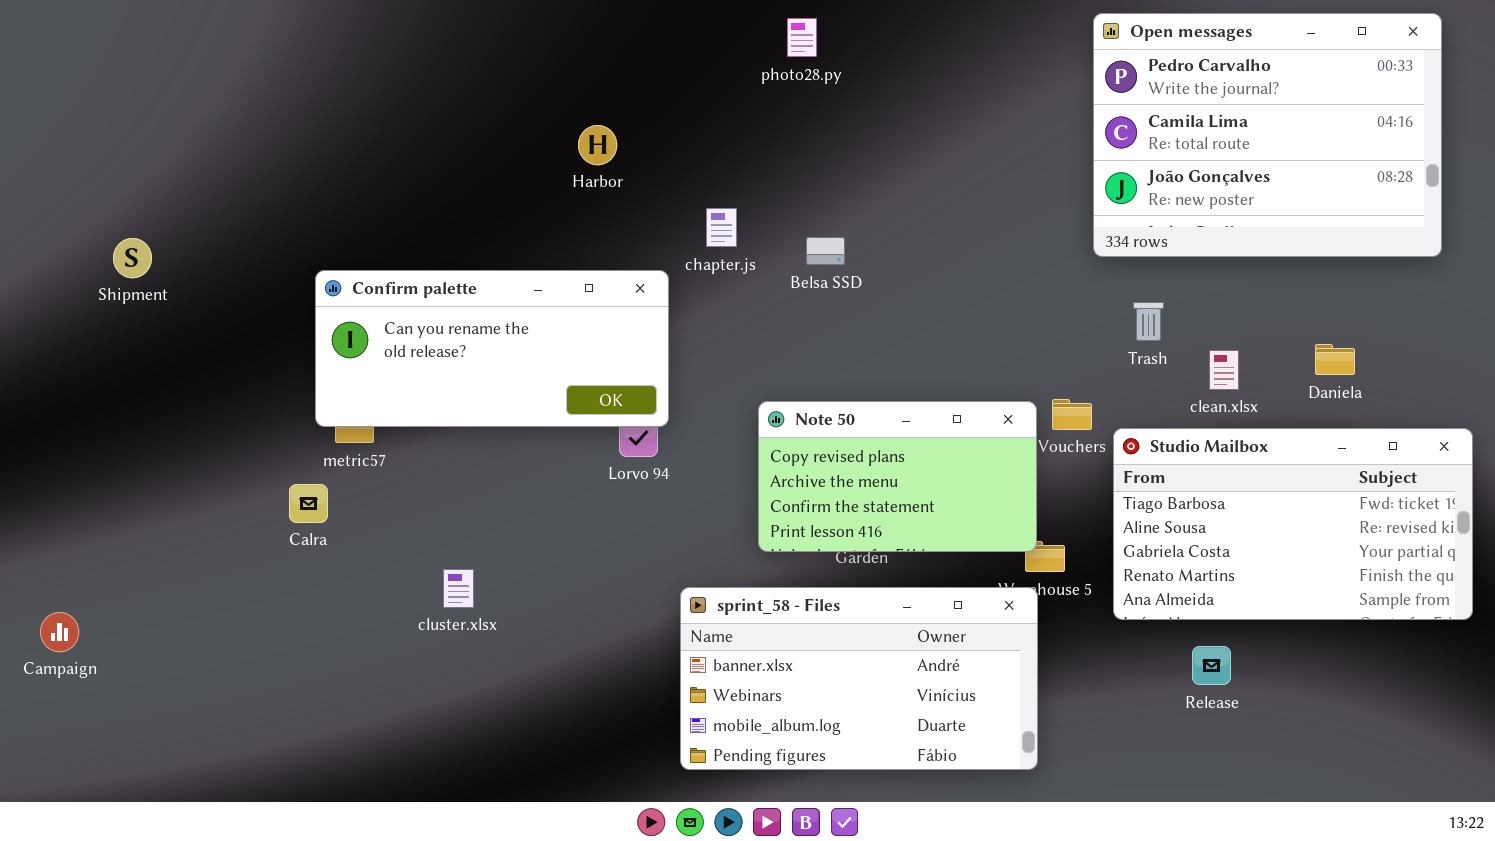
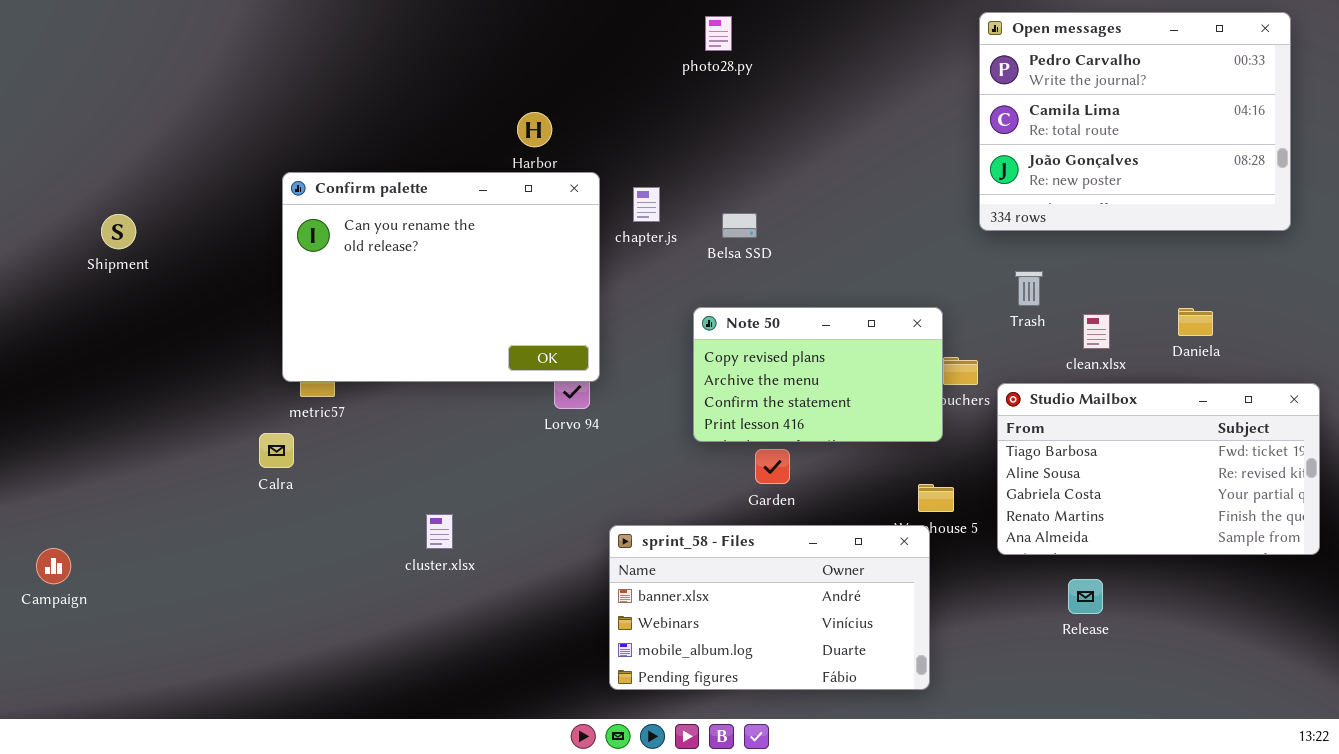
Confirm palette: [315,270,669,427] -> [282,172,600,382], resized
Note 50: [758,401,1037,552] -> [693,307,943,442], moved
cluster.xlsx: [443,569,474,608] -> [426,514,453,549], moved

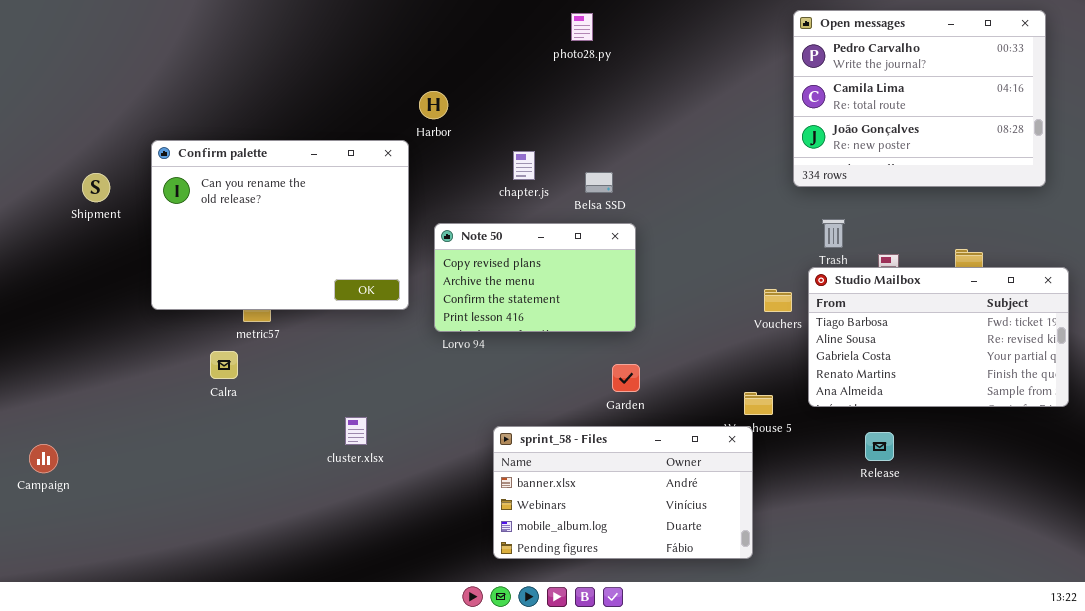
Confirm palette: [282,172,600,382] -> [151,140,409,310], moved
Note 50: [693,307,943,442] -> [434,223,636,332], moved
Studio Mailbox: [997,383,1320,555] -> [808,267,1069,407], moved
Release: [1068,579,1103,614] -> [865,432,894,461], moved

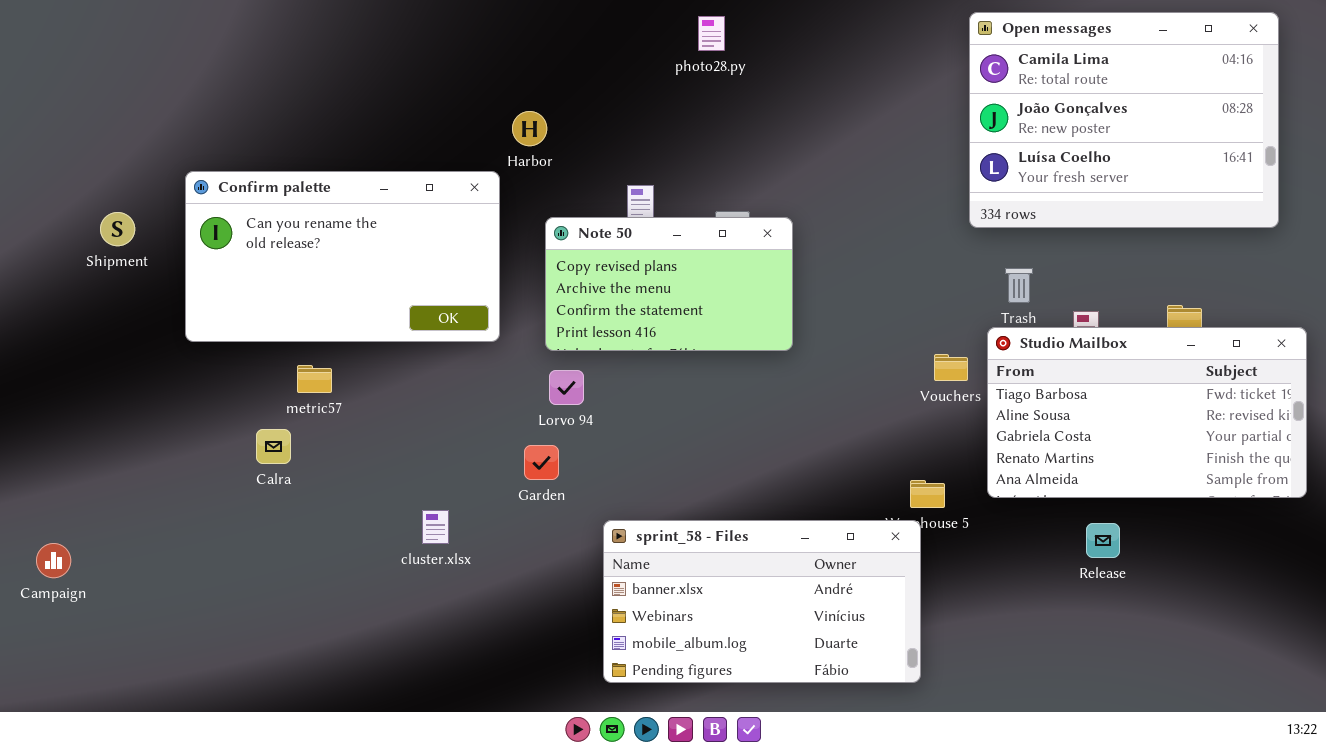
Open messages: [793,10,1046,187] -> [969,12,1279,228], scrolled down 1 row
Confirm palette: [151,140,409,310] -> [185,171,500,342], resized
Note 50: [434,223,636,332] -> [545,217,793,351], moved
Garden: [612,364,640,392] -> [524,445,559,480], moved
Release: [865,432,894,461] -> [1086,523,1120,558], moved

